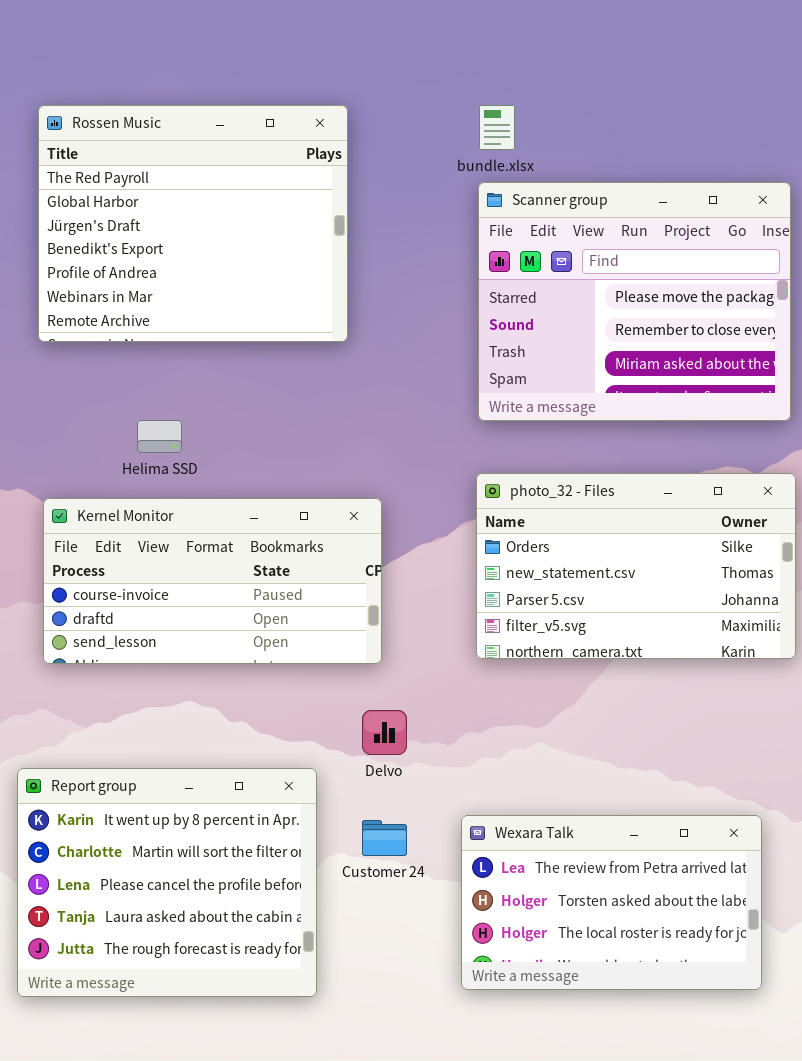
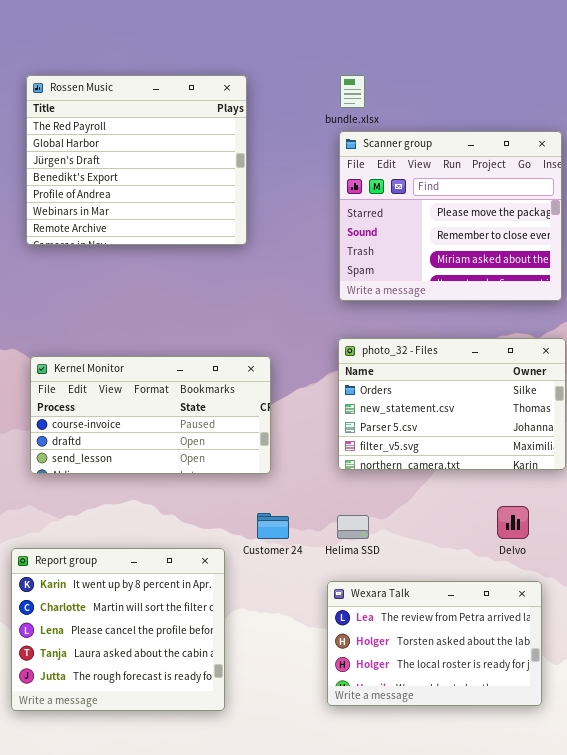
Helima SSD: [137,420,182,453] -> [337,515,369,539], moved
Delvo: [362,710,407,755] -> [497,506,529,539], moved
Customer 24: [362,820,407,856] -> [257,513,289,539], moved

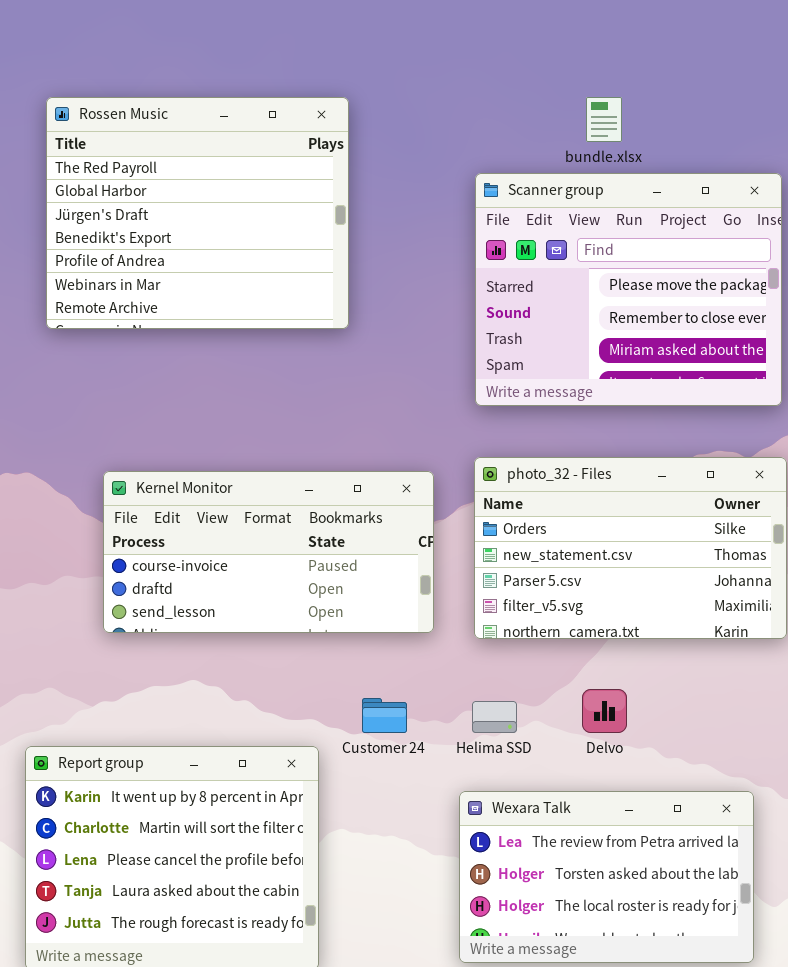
bundle.xlsx: [340,75,365,108] -> [586,97,622,142], moved
Kernel Monitor: [30,356,271,474] -> [103,471,434,633], moved
Delvo: [497,506,529,539] -> [582,689,627,733], moved

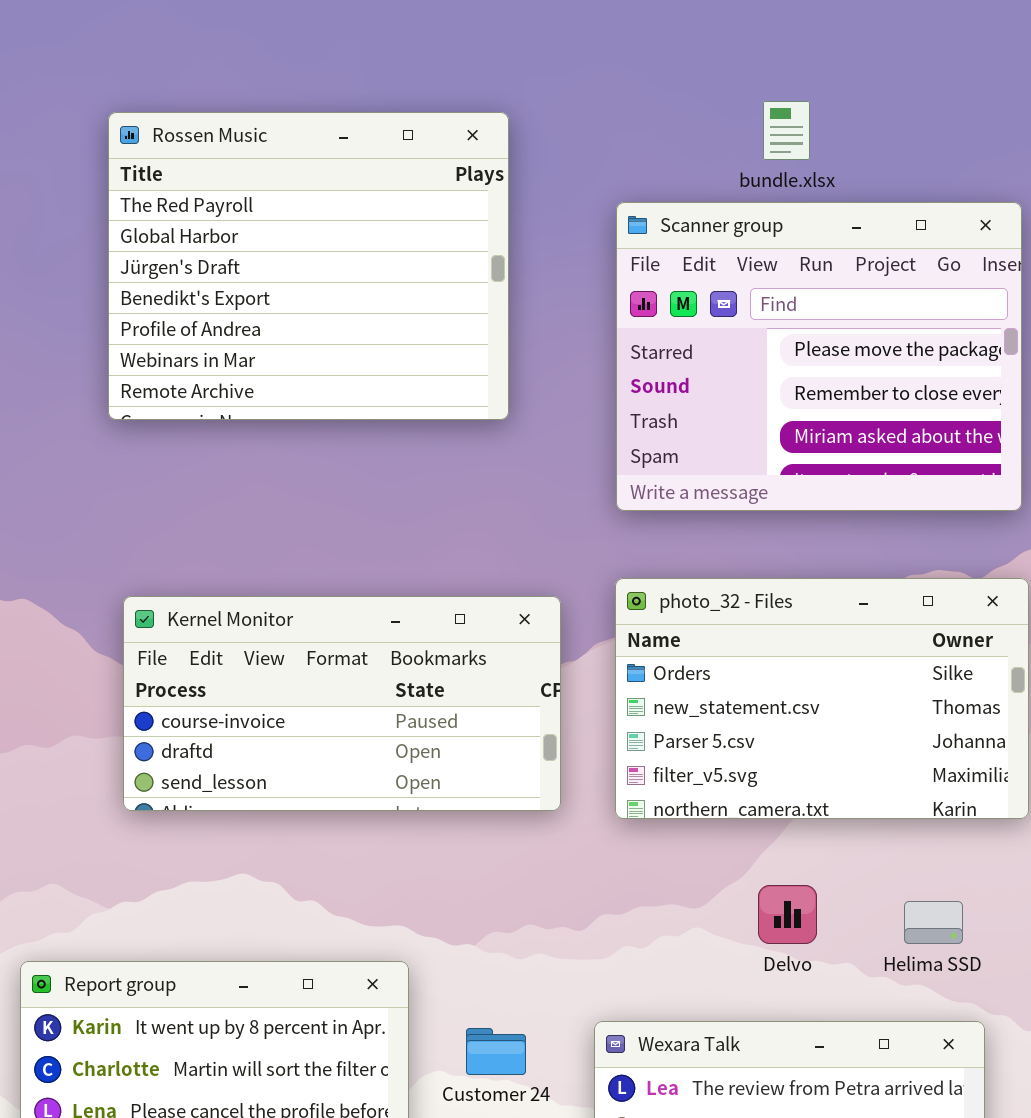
Rossen Music: [46,97,349,329] -> [108,112,509,420], moved
Customer 24: [362,698,407,733] -> [466,1028,526,1075], moved
Helima SSD: [472,701,517,733] -> [904,901,963,944], moved

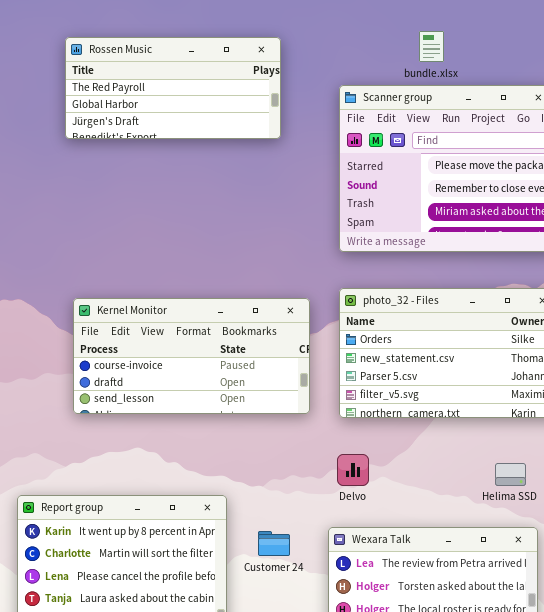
Rossen Music: [108,112,509,420] -> [65,37,281,139], resized
Delvo: [758,885,817,944] -> [337,454,369,486], moved

